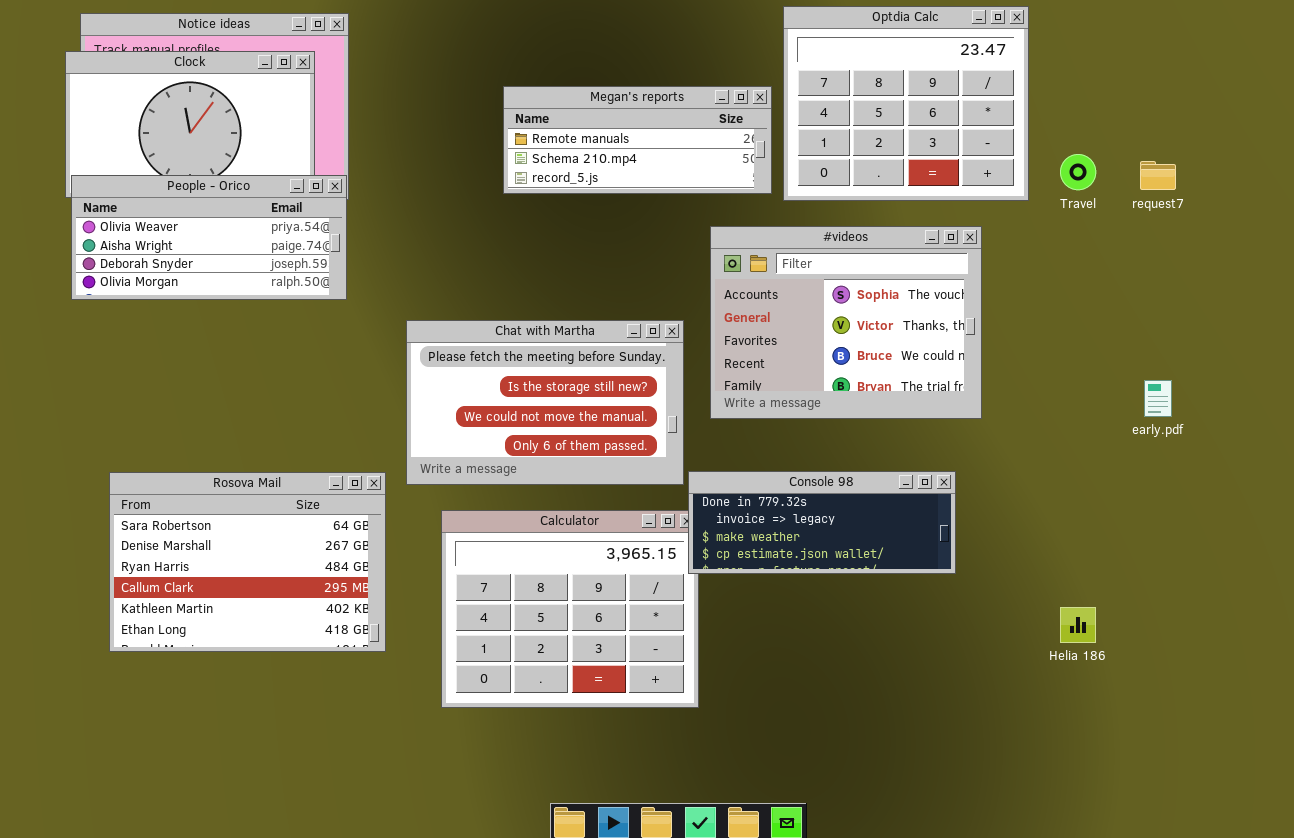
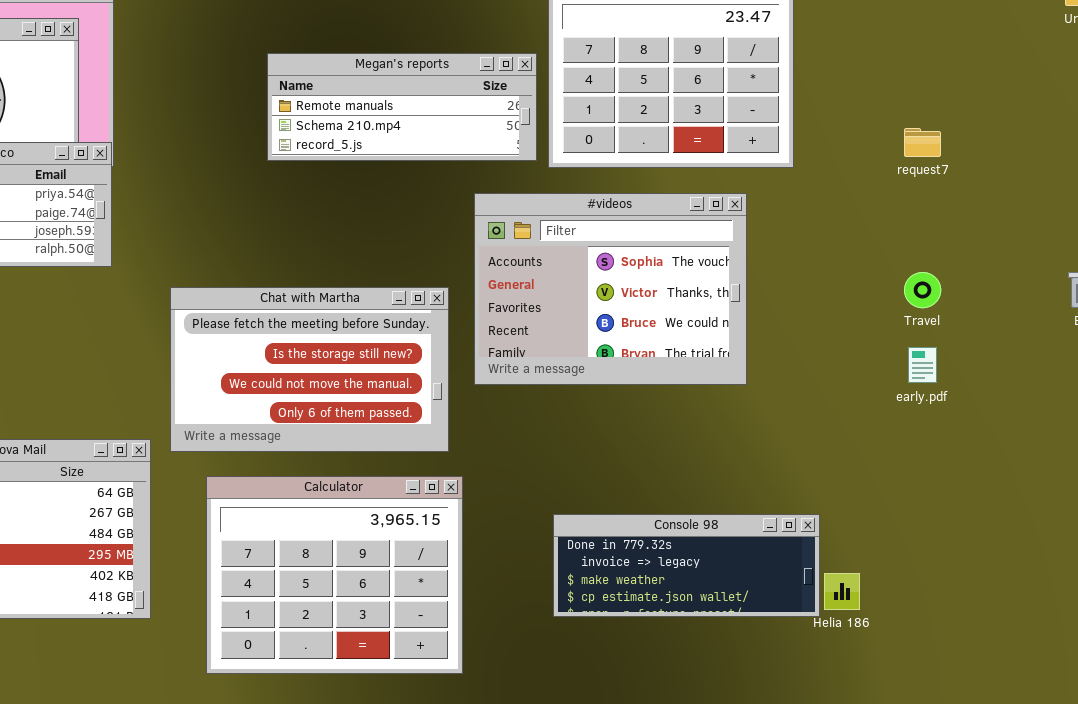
Travel: [1060,154,1096,190] -> [904,272,941,308], moved
Console 98: [688,471,956,574] -> [553,514,820,617], moved

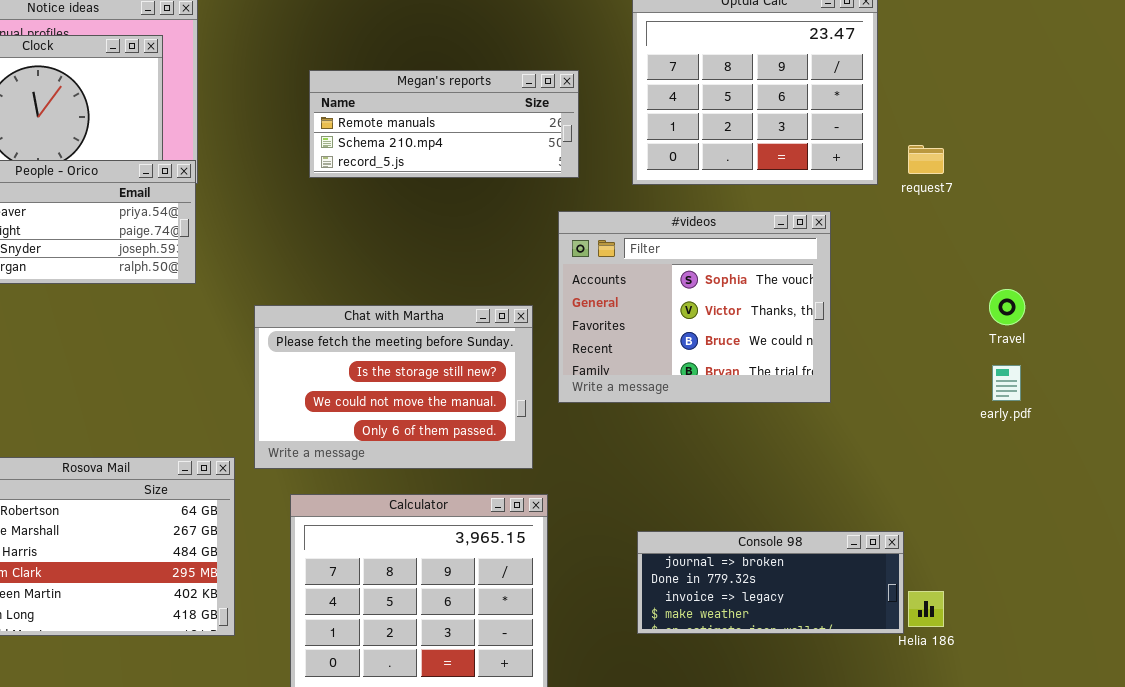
Megan's reports: [267,53,537,161] -> [309,70,579,178], moved
request7: [904,128,941,157] -> [908,145,944,174], moved
Console 98: [553,514,820,617] -> [637,531,904,634], scrolled up 1 row

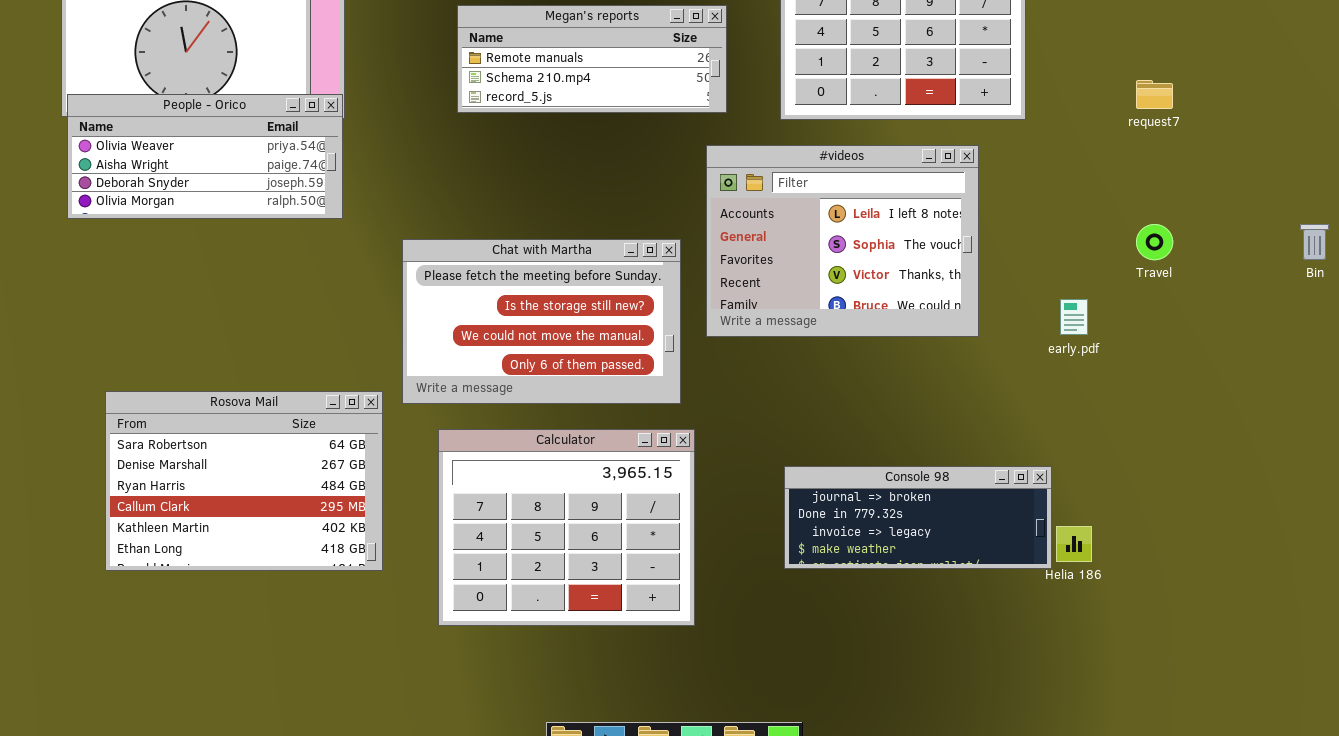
request7: [908,145,944,174] -> [1136,80,1173,109], moved
#videos: [558,211,831,403] -> [706,145,979,337], scrolled up 1 row
early.pdf: [992,365,1021,401] -> [1060,299,1088,335], moved

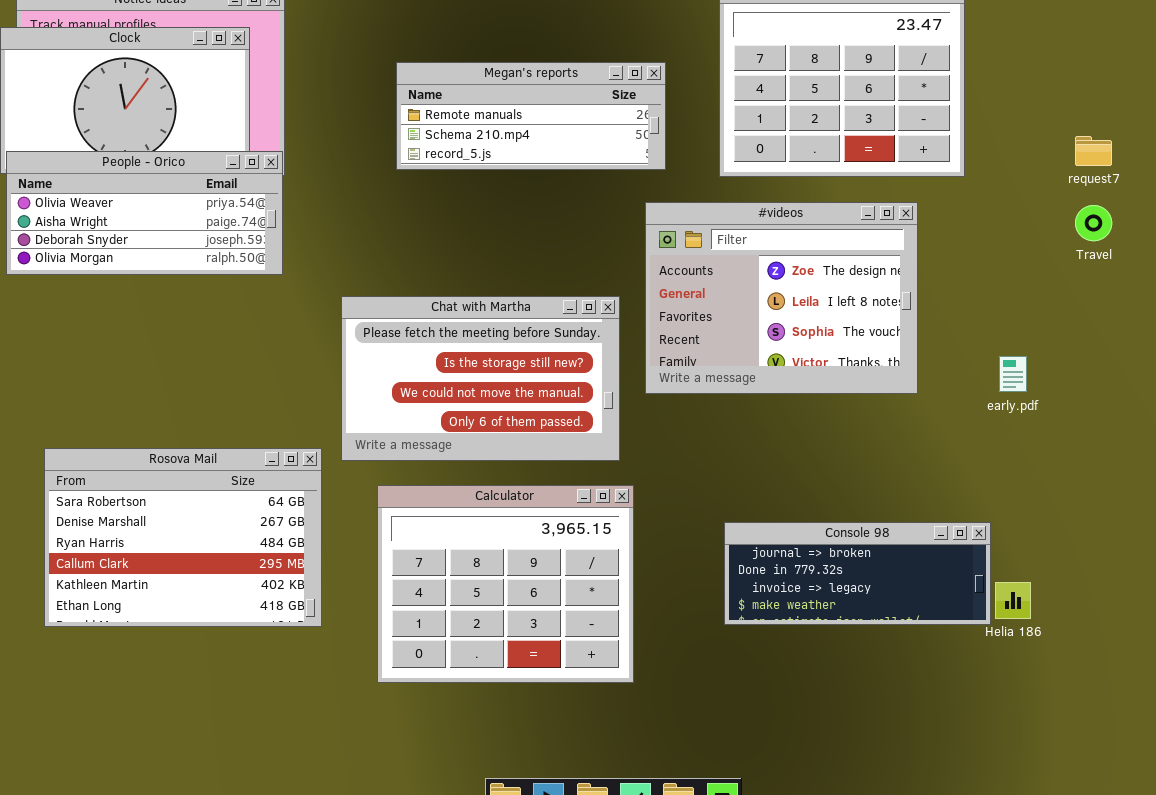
#videos: [706,145,979,337] -> [645,202,918,394], scrolled up 1 row
Travel: [1136,224,1173,260] -> [1075,205,1112,241], moved

